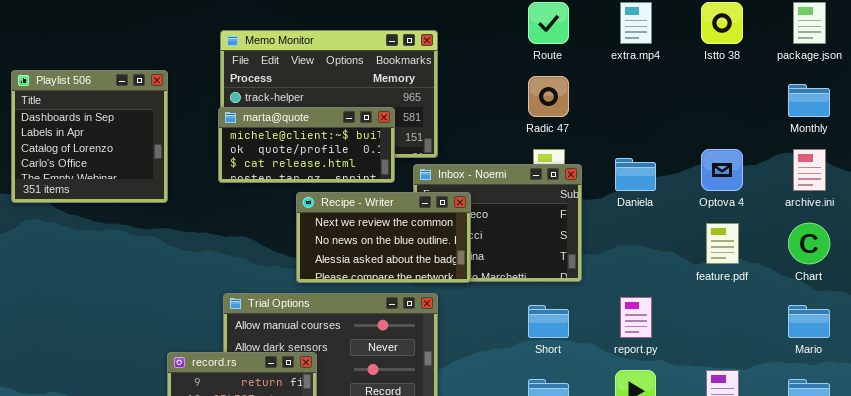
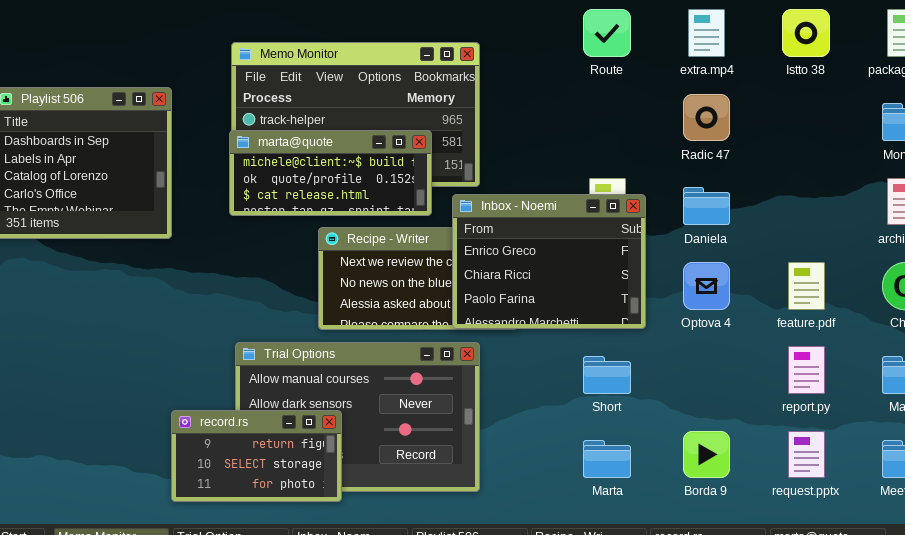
Radic 47: [528,76,569,117] -> [683,94,730,141], moved
Optova 4: [701,149,743,191] -> [683,262,730,310], moved
Inbox - Noemi: [413,164,582,282] -> [452,194,646,329], raised
report.py: [620,297,652,338] -> [788,346,825,394], moved

